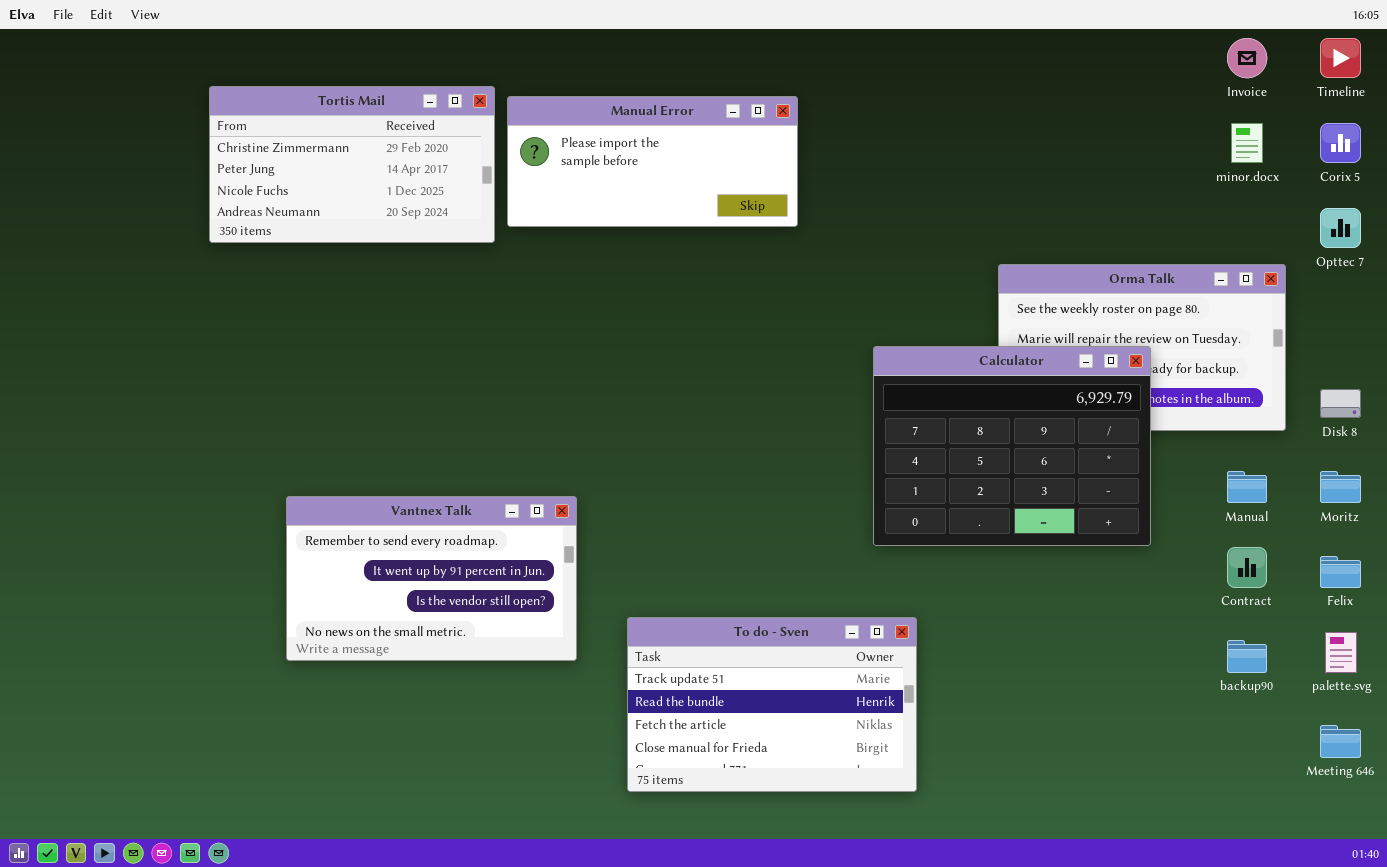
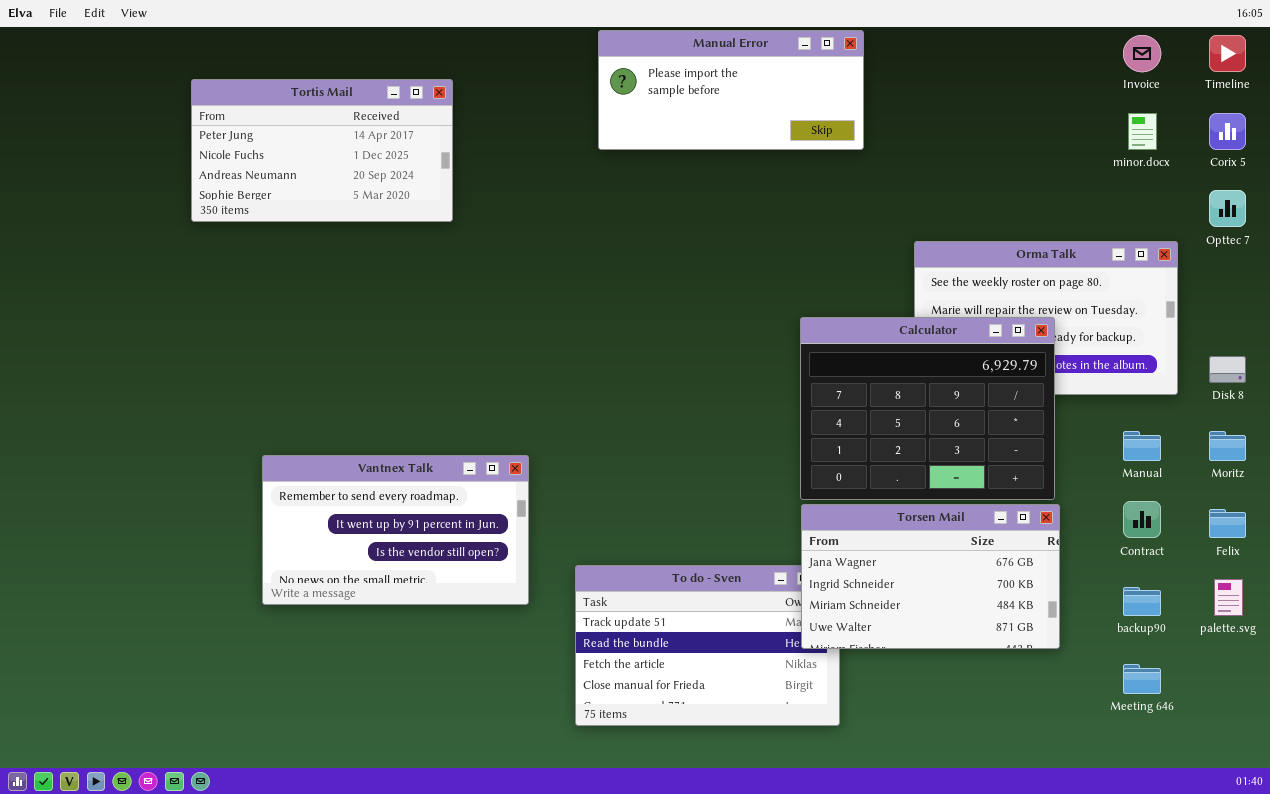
Tortis Mail: [209,86,495,243] -> [191,79,453,222], scrolled down 1 row
Manual Error: [507,96,798,227] -> [598,30,864,150], moved
Torsen Mail: none -> [801,504,1060,649], opened
Meeting 646: [1320,725,1361,758] -> [1123,664,1161,694], moved

